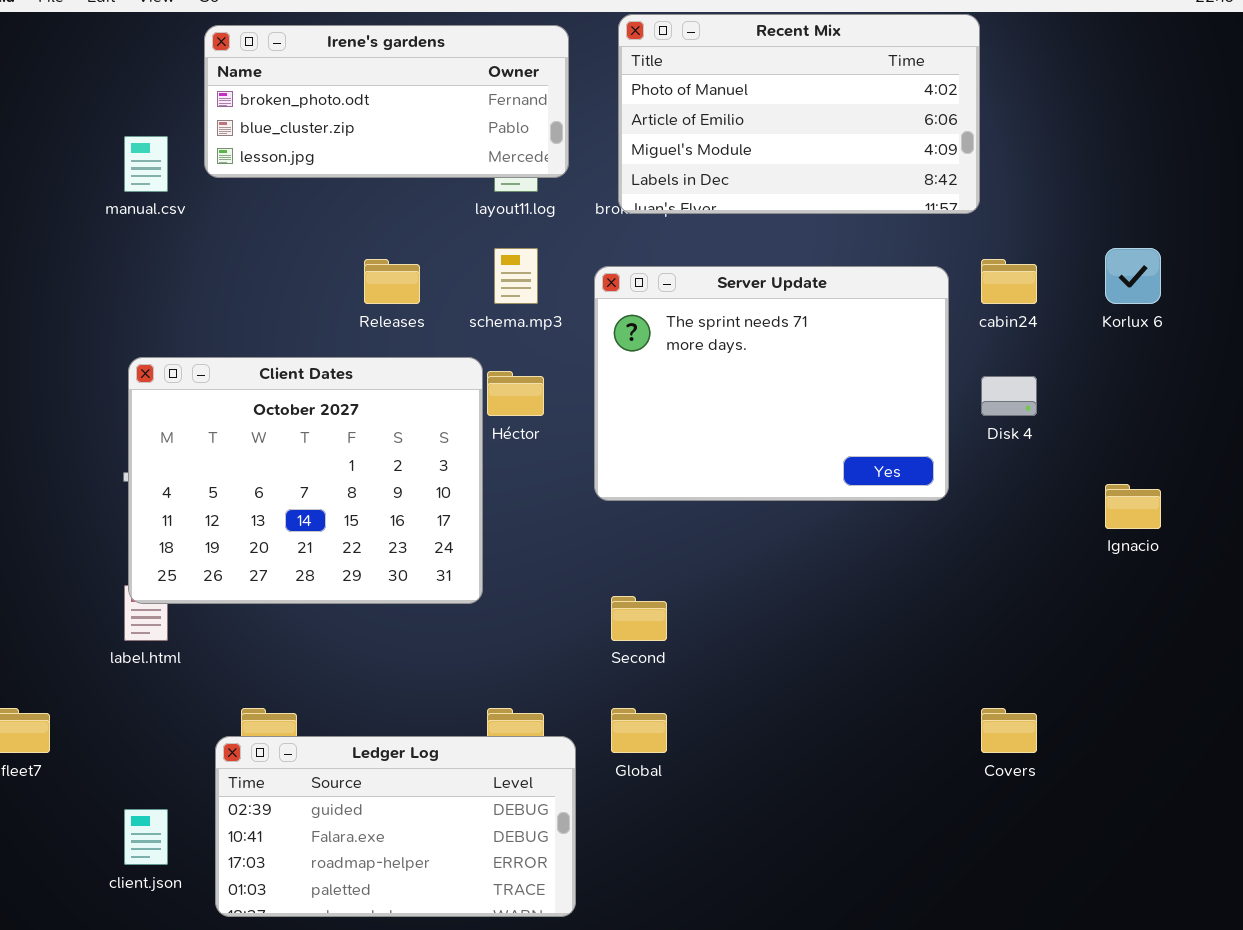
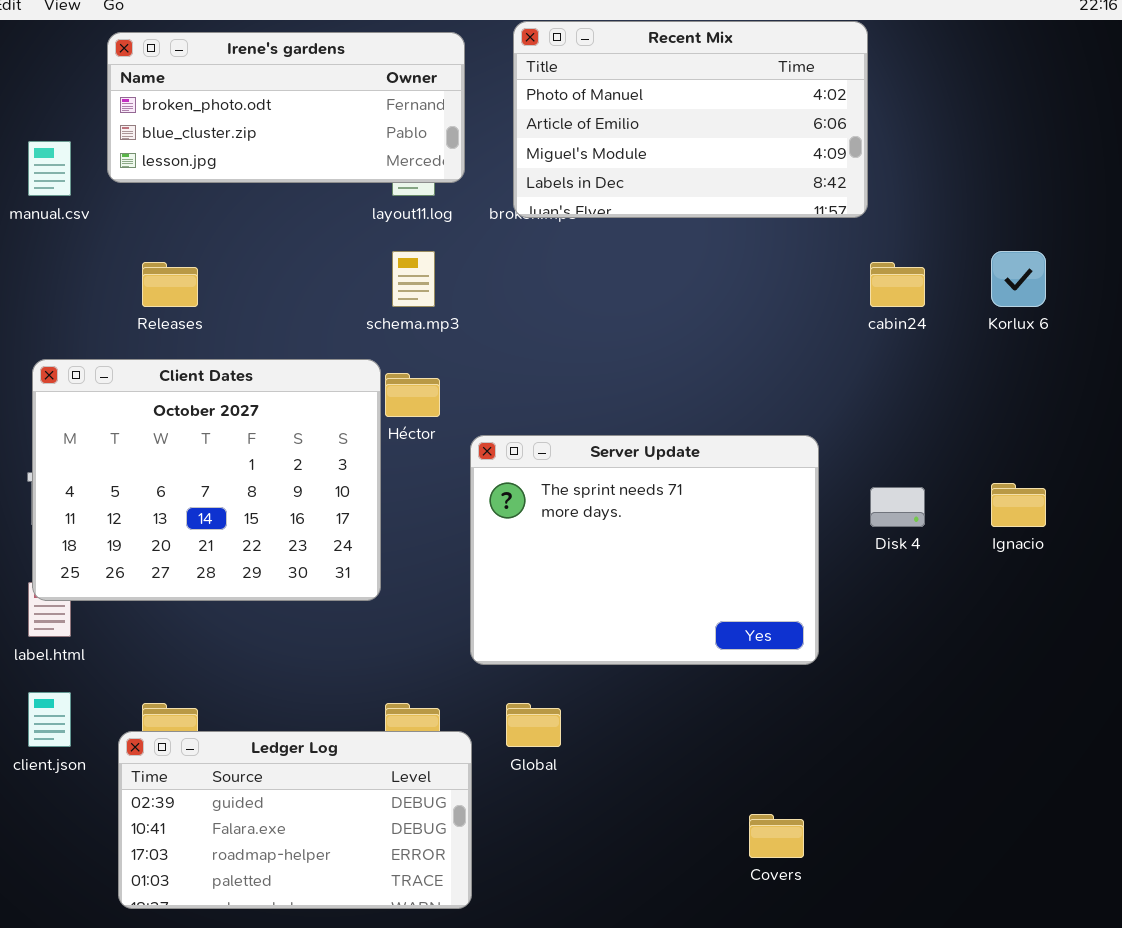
Releases: [364,259,420,304] -> [142,262,198,307], moved
Server Update: [594,266,949,501] -> [470,435,819,665], moved
Disk 4: [981,376,1037,416] -> [870,487,925,527], moved
Covers: [981,708,1037,753] -> [749,814,804,858], moved
client.json: [124,809,168,865] -> [28,692,71,747], moved

